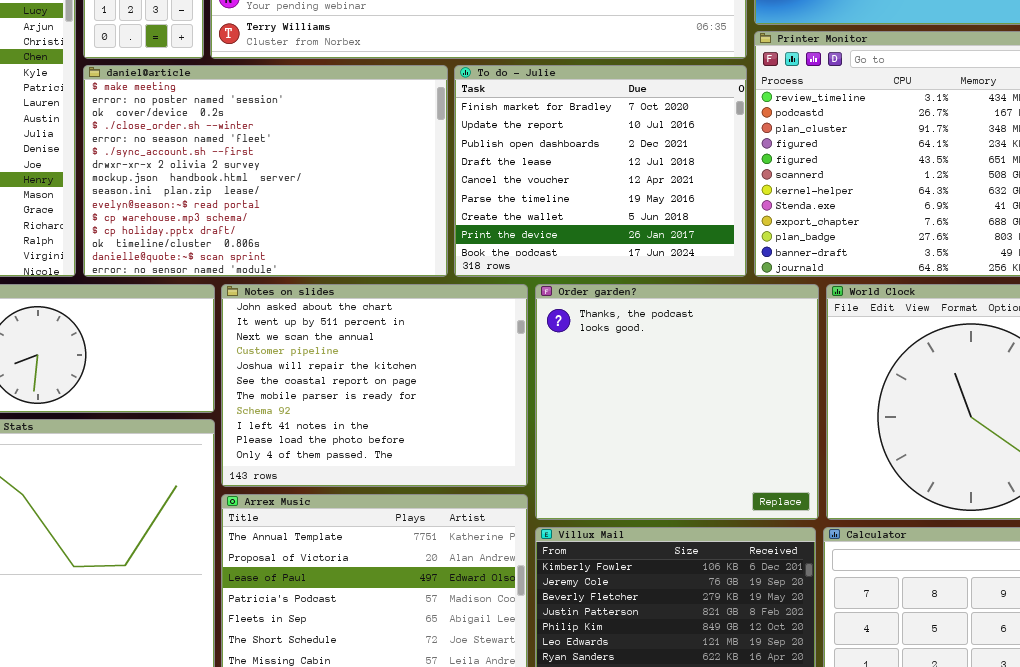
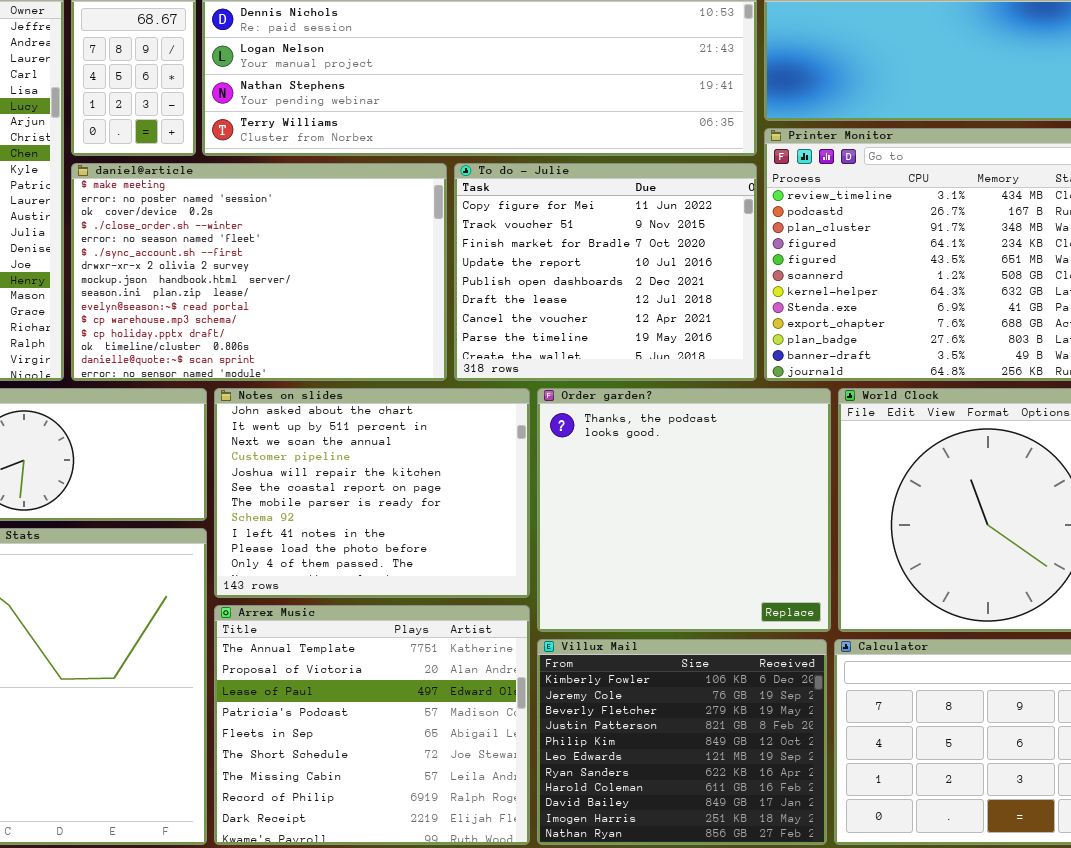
To do - Julie: [454,65,747,277] -> [454,163,757,381], scrolled up 2 rows

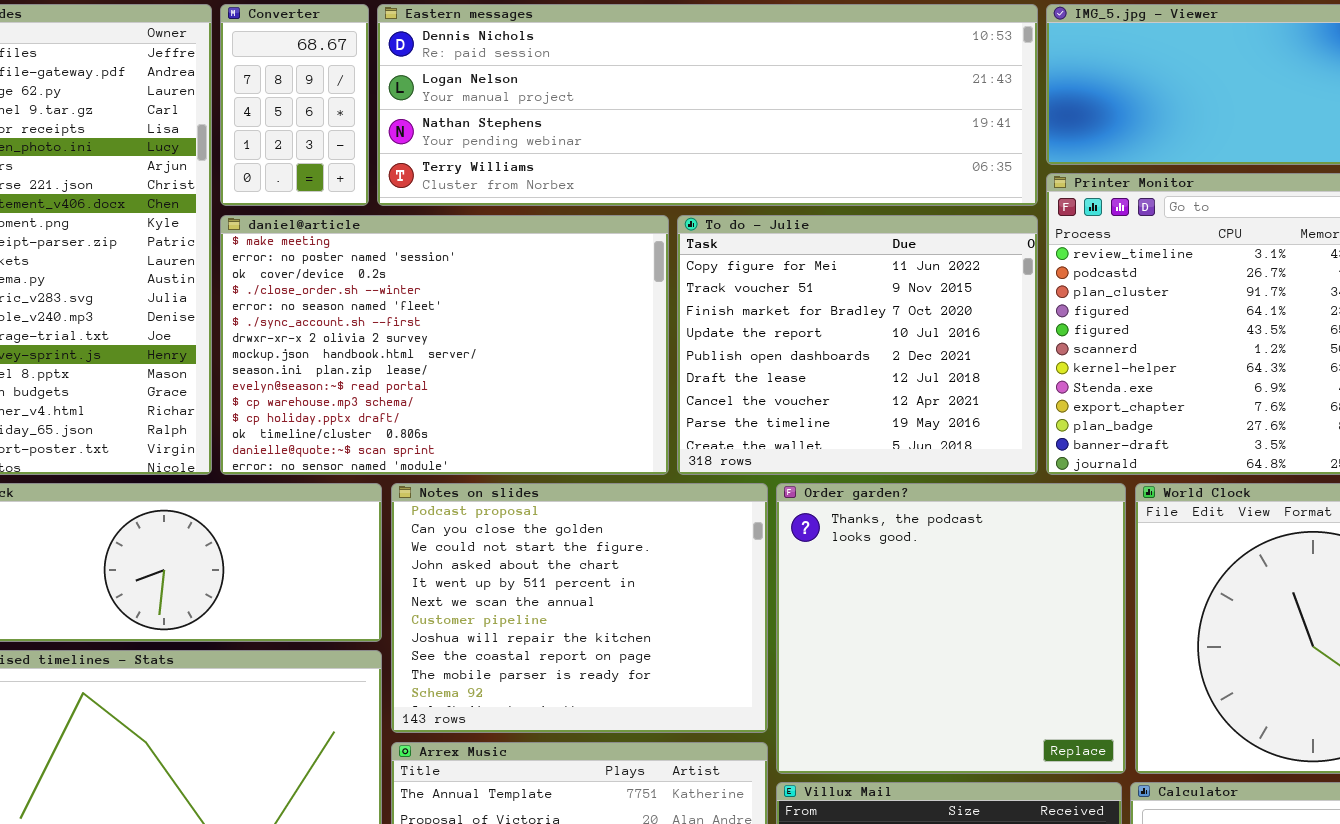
Notes on slides: [214,388,530,598] -> [391,483,768,733], scrolled up 3 rows

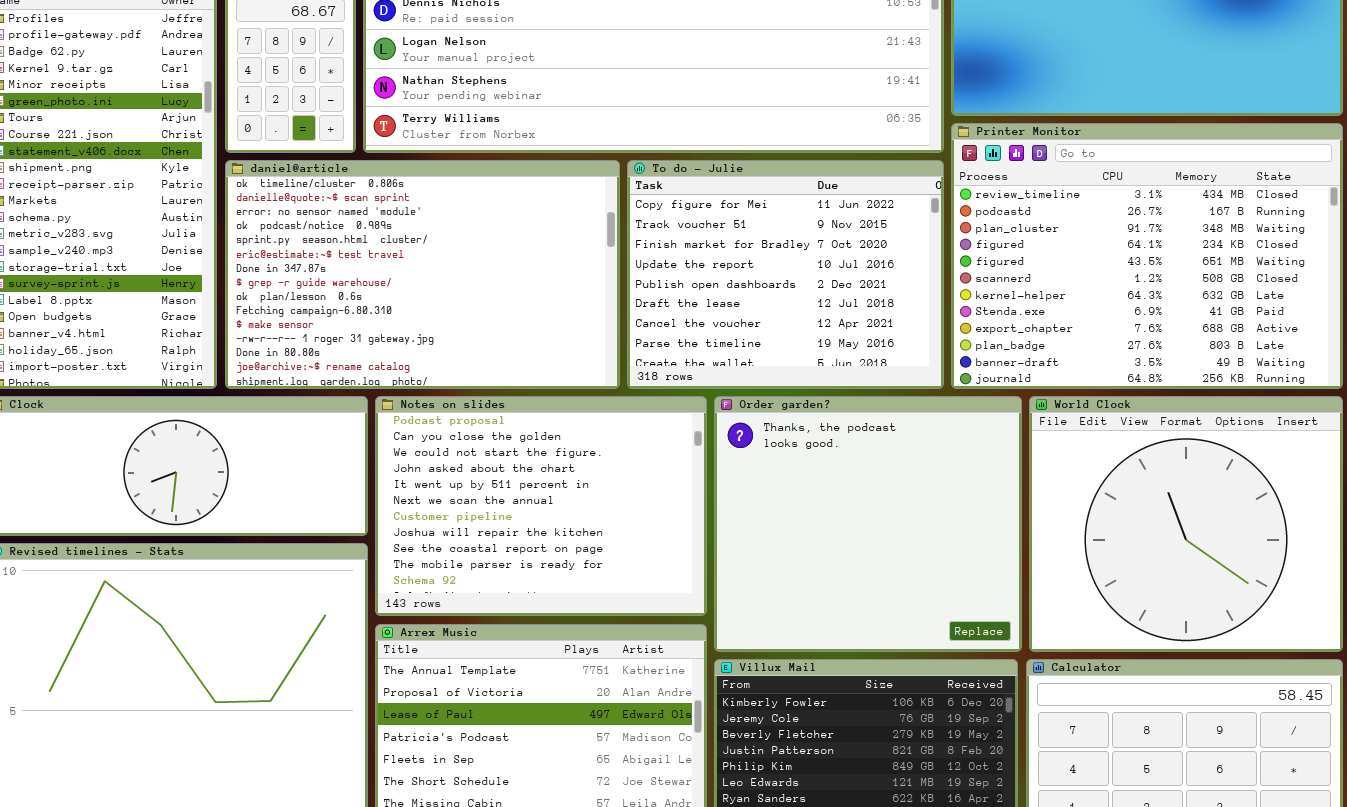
daniel@article: [220,215,669,475] -> [225,160,620,389], scrolled down 12 rows

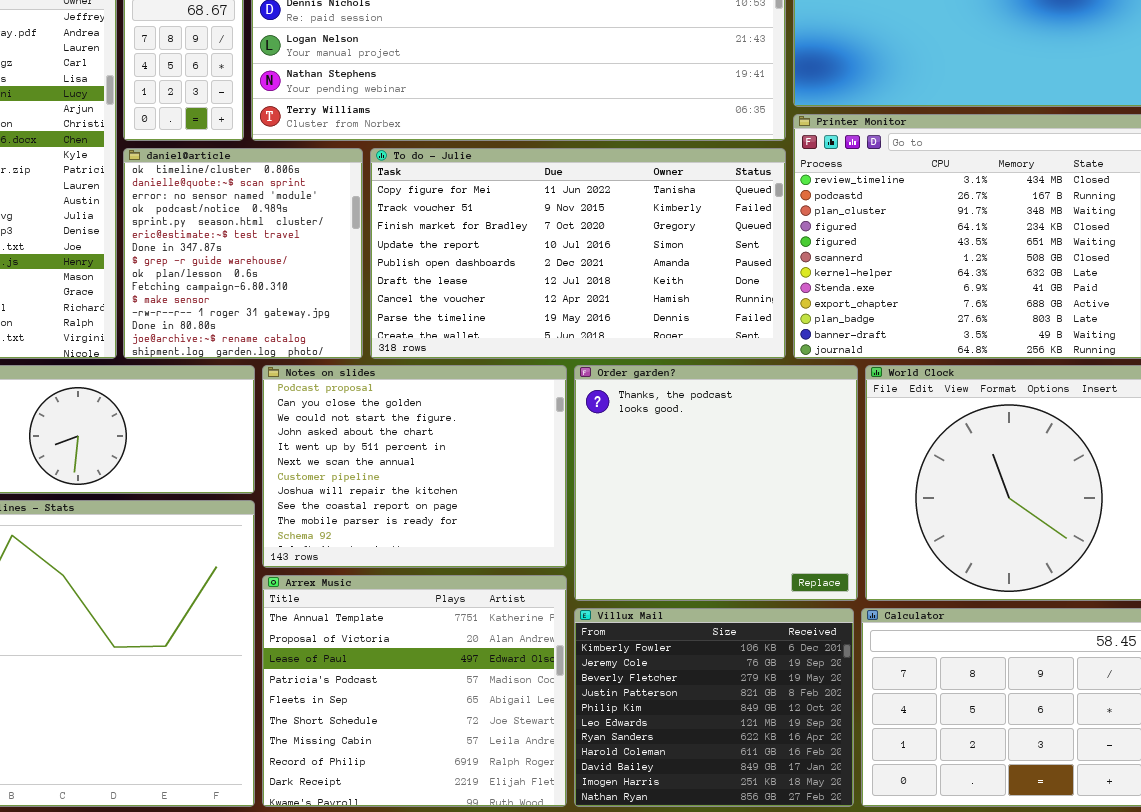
daniel@article: [225,160,620,389] -> [123,148,363,359], resized
To do - Julie: [627,160,944,389] -> [370,148,786,359], resized

